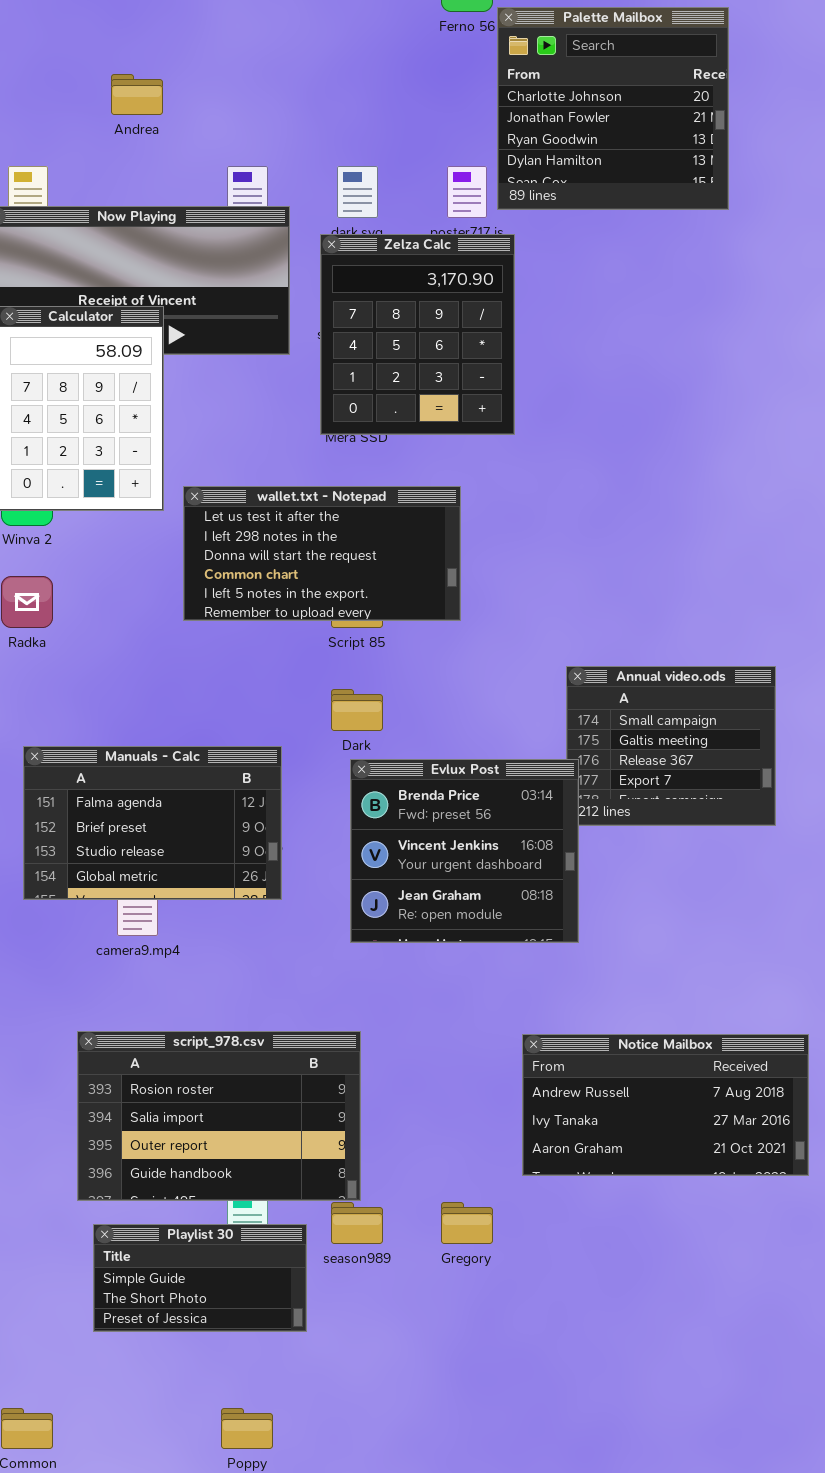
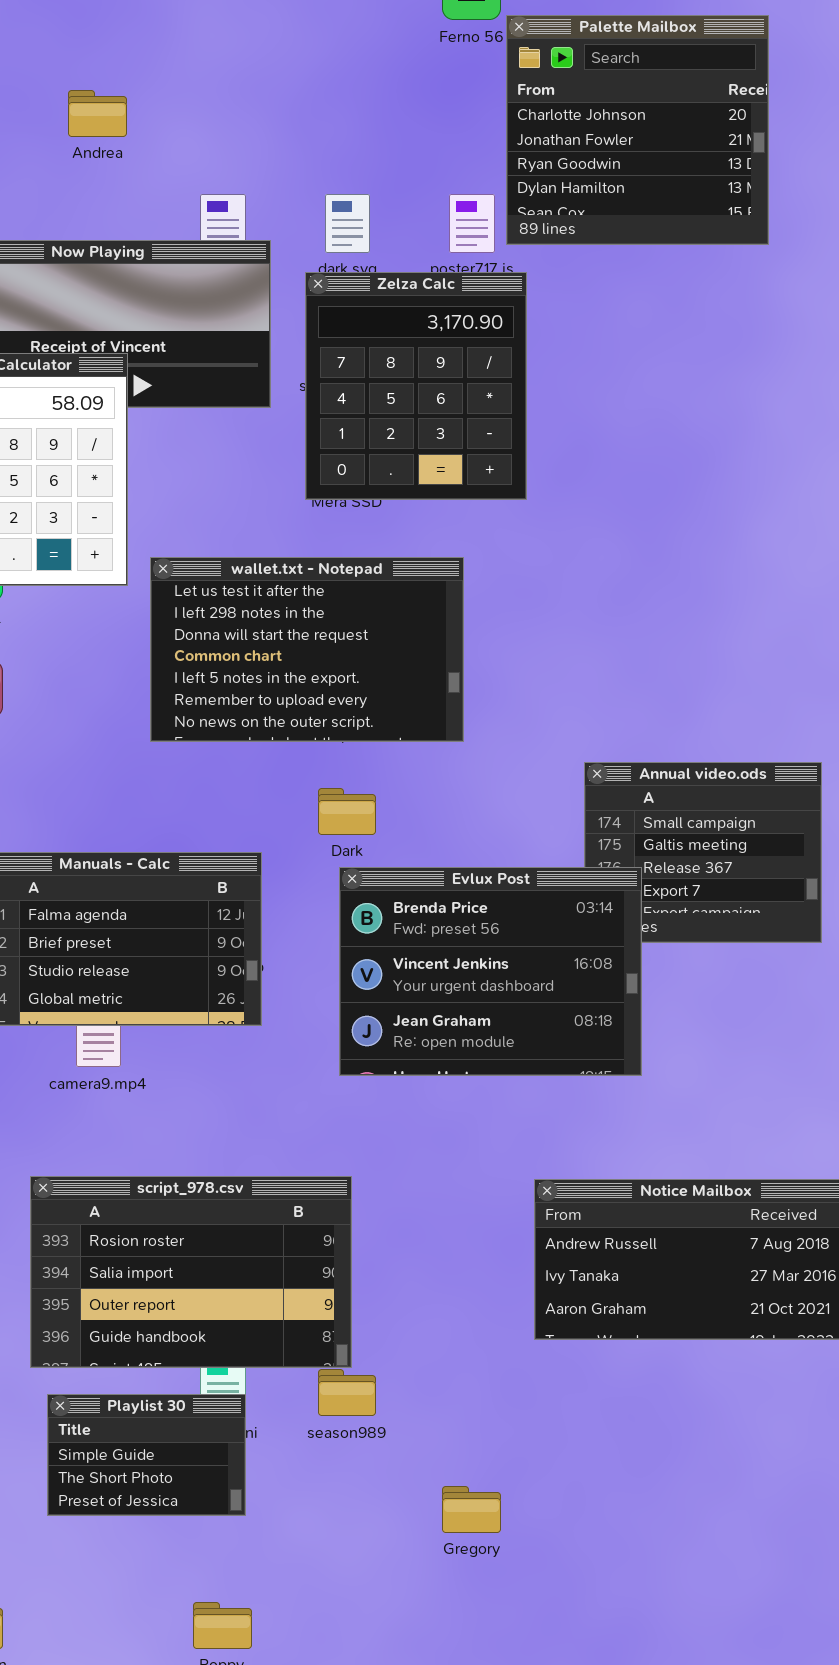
wallet.txt - Notepad: [183,486,461,621] -> [150,557,464,742], resized
Evlux Post: [350,759,579,943] -> [339,867,642,1076], resized
Gregory: [441,1202,493,1244] -> [442,1486,501,1533], moved
Playlist 30: [93,1224,307,1332] -> [47,1394,246,1516], resized

